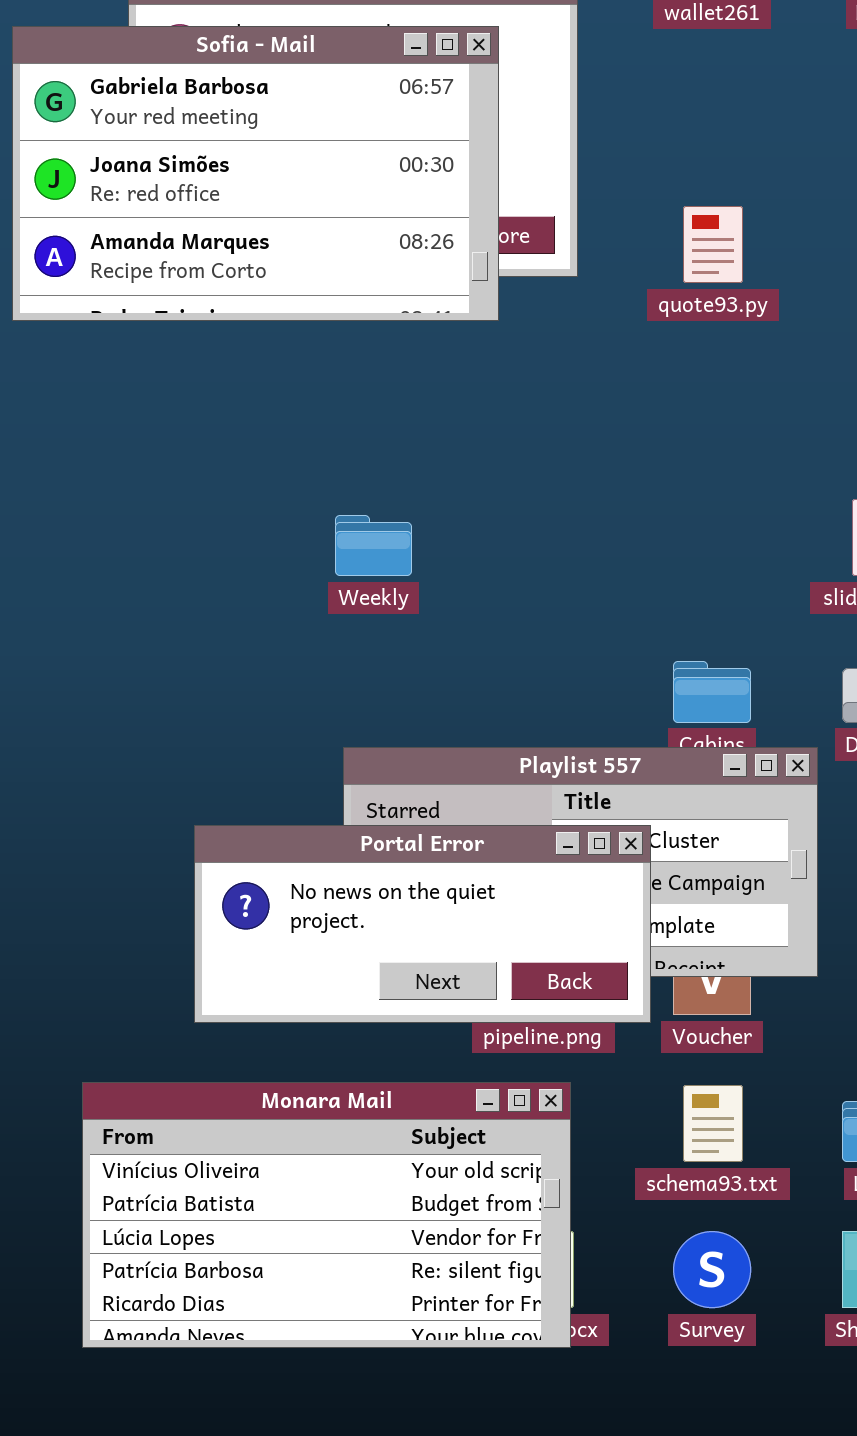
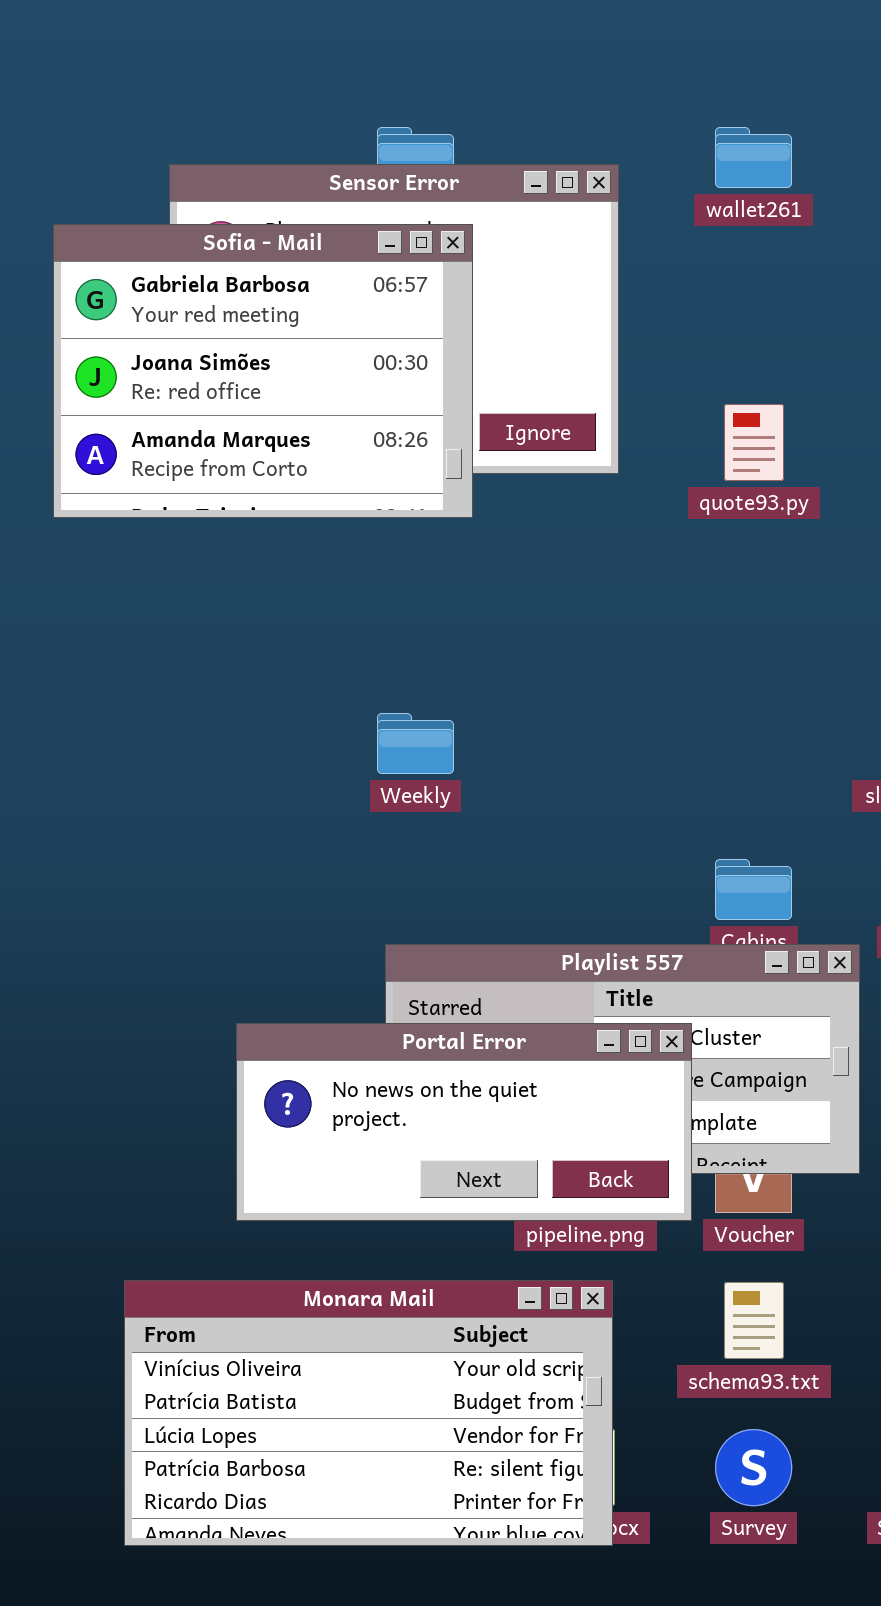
Sofia - Mail: [12,26,499,321] -> [53,224,473,518], resized

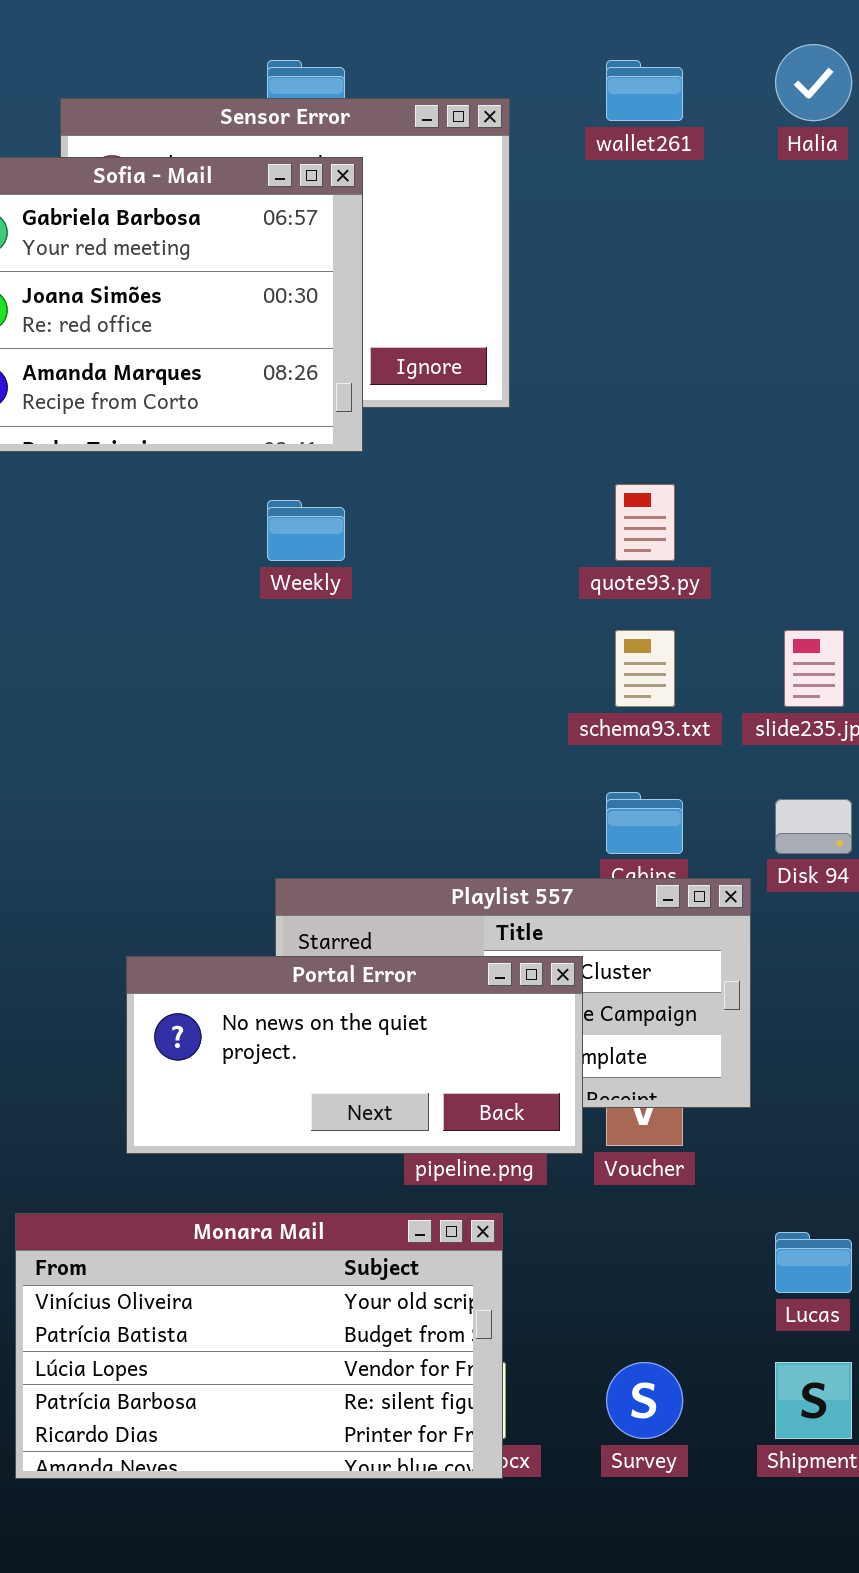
quote93.py: [724,404,784,481] -> [615,484,675,561], moved
Weekly: [377,713,454,774] -> [267,500,345,561], moved
schema93.txt: [724,1282,784,1359] -> [615,630,675,707], moved

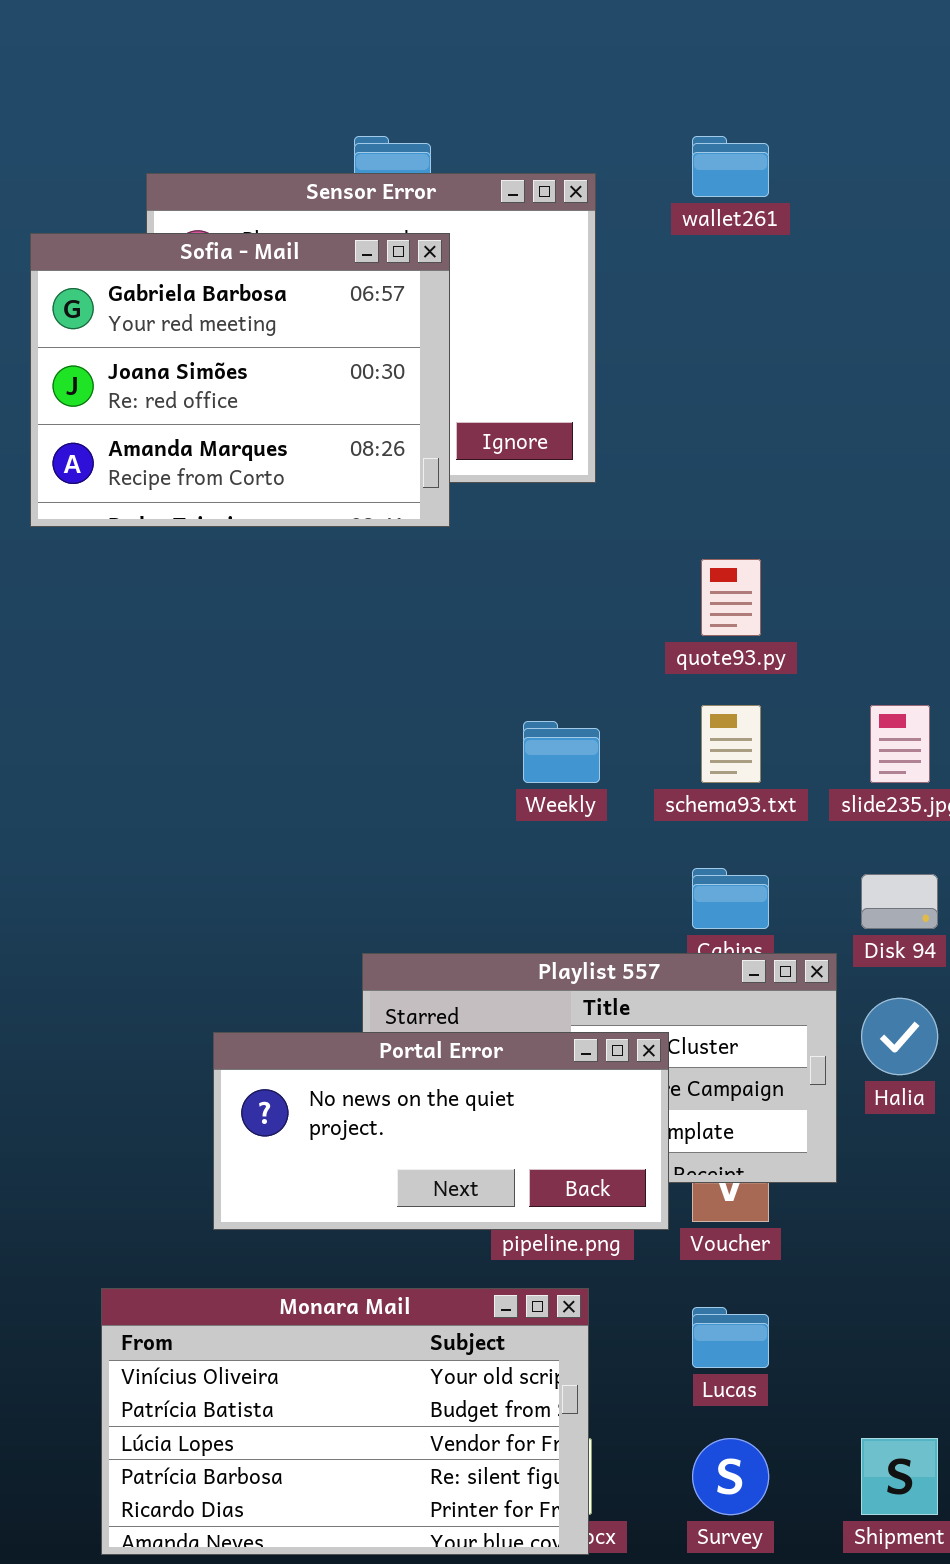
Halia: [775,44,852,121] -> [861,998,938,1075], moved
Weekly: [267,500,345,561] -> [523,721,600,783], moved
Lucas: [775,1232,852,1293] -> [692,1307,769,1368], moved

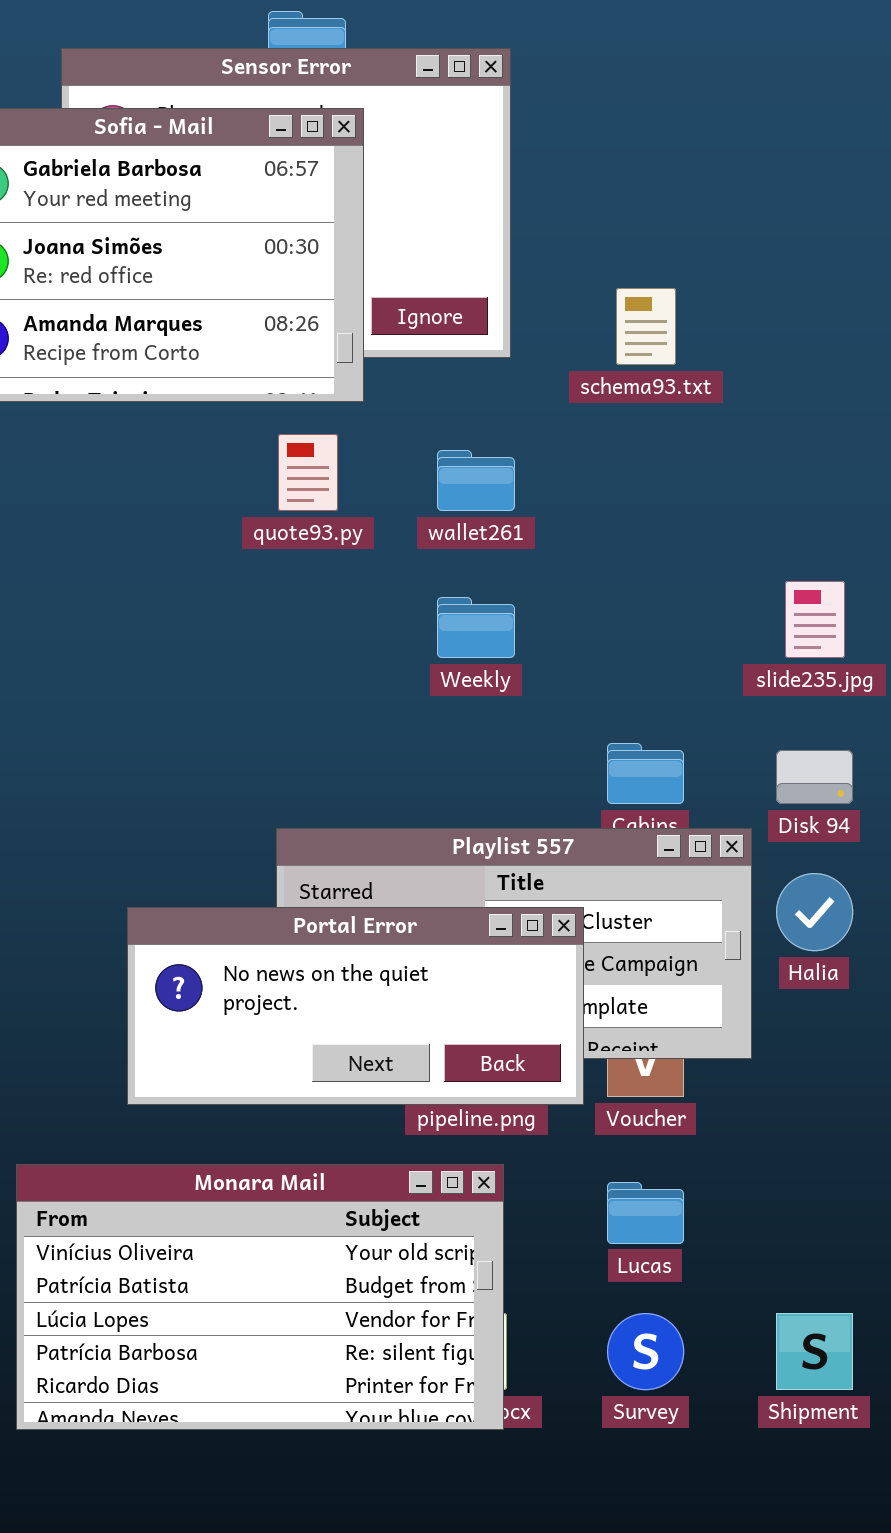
wallet261: [692,136,769,197] -> [437,450,515,511], moved
quote93.py: [701,559,761,636] -> [278,434,338,511], moved
schema93.txt: [701,705,761,783] -> [616,288,676,365], moved

